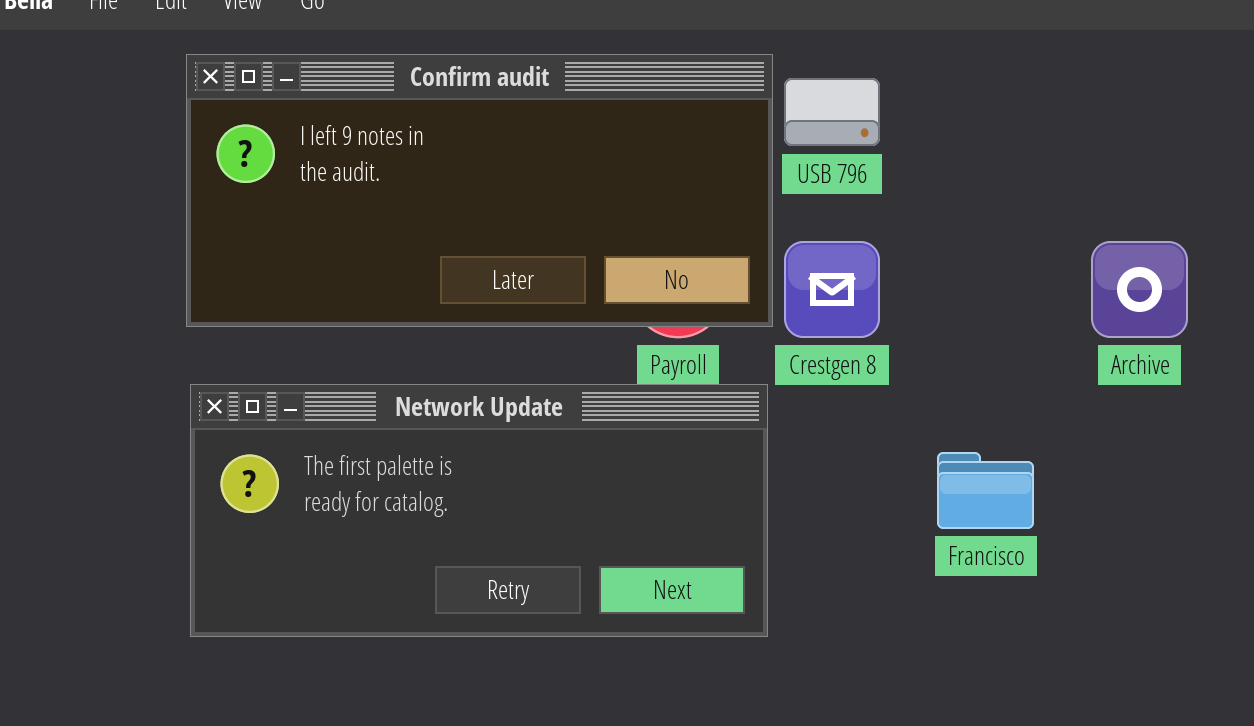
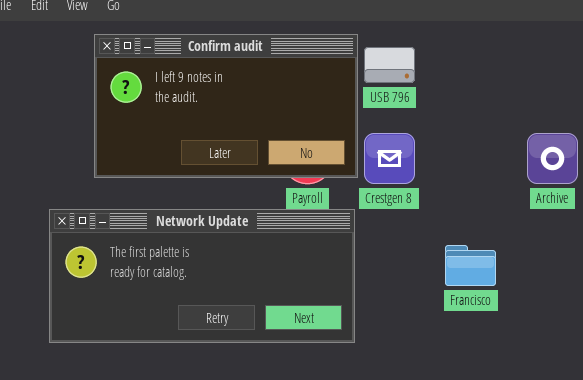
Confirm audit: [186,54,773,327] -> [94,34,358,178], resized

